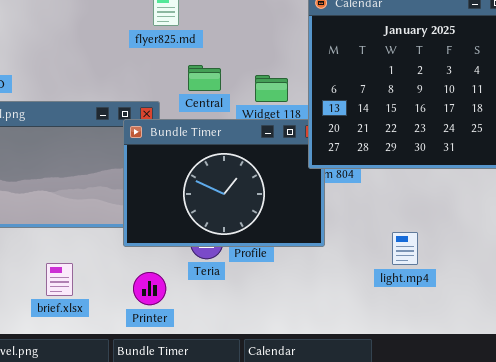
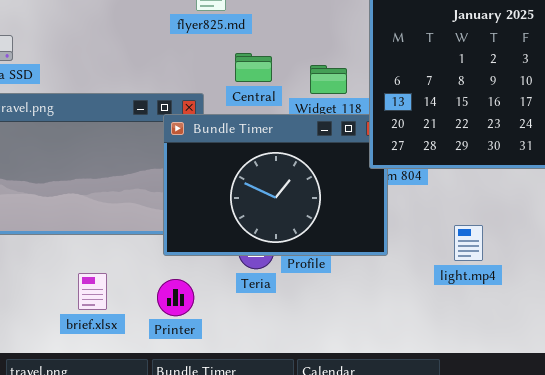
light.mp4: [392,232,418,265] -> [454,225,483,261], moved
Printer: [133,272,166,305] -> [157,279,194,316], moved

